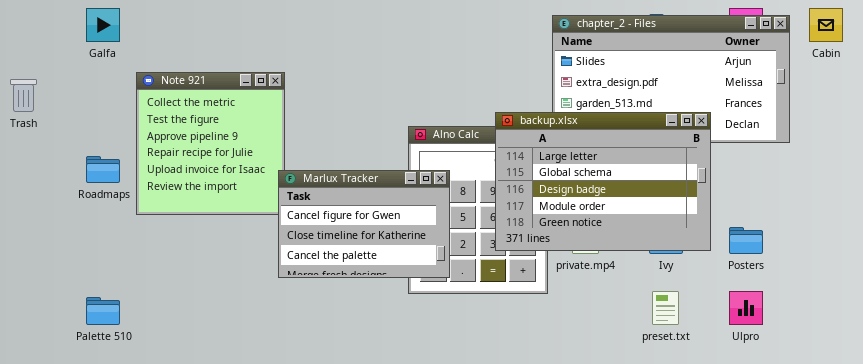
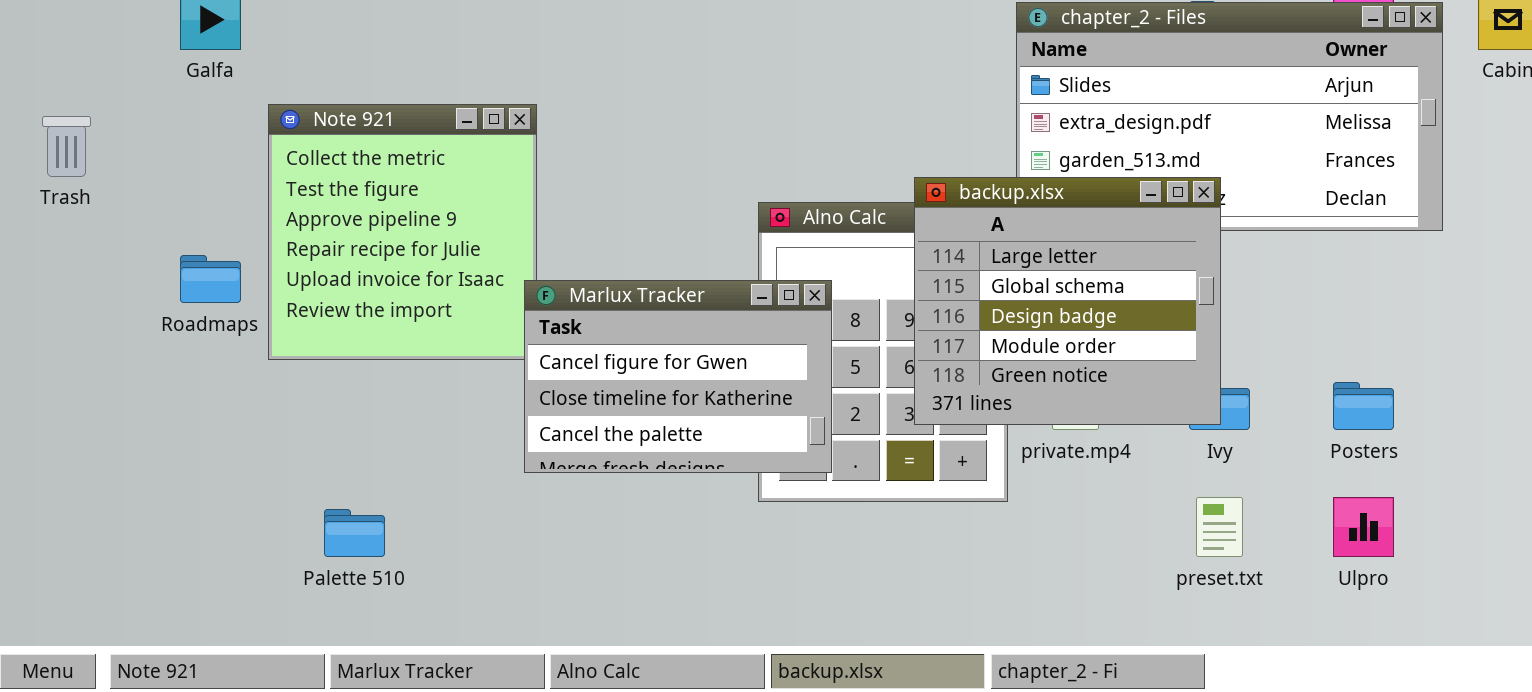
backup.xlsx: [495,112,711,251] -> [914,177,1221,425], resized
Palette 510: [86,297,120,325] -> [324,509,385,557], moved

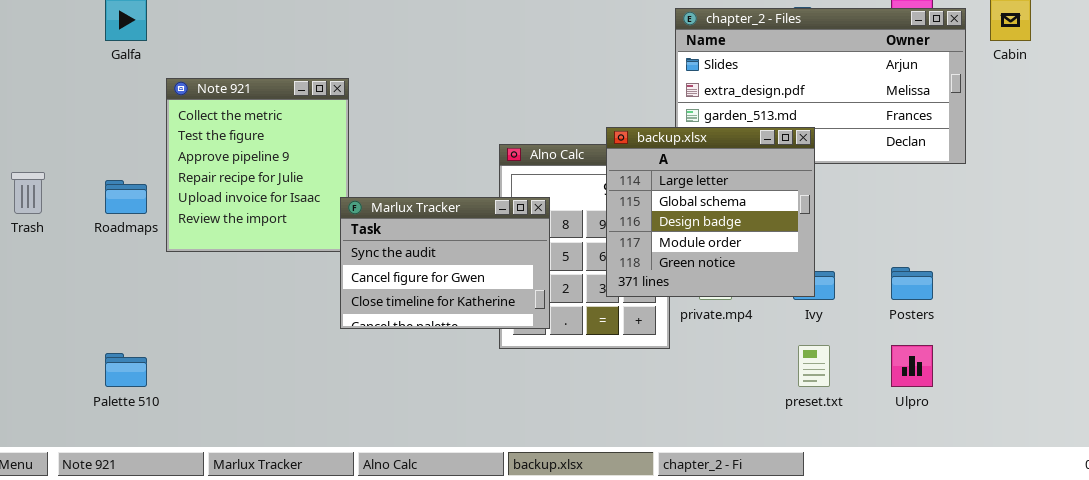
Trash: [42,116,91,177] -> [11,172,45,214], moved
Marlux Tracker: [524,280,832,473] -> [340,197,550,329], scrolled up 1 row
Palette 510: [324,509,385,557] -> [105,353,147,387], moved

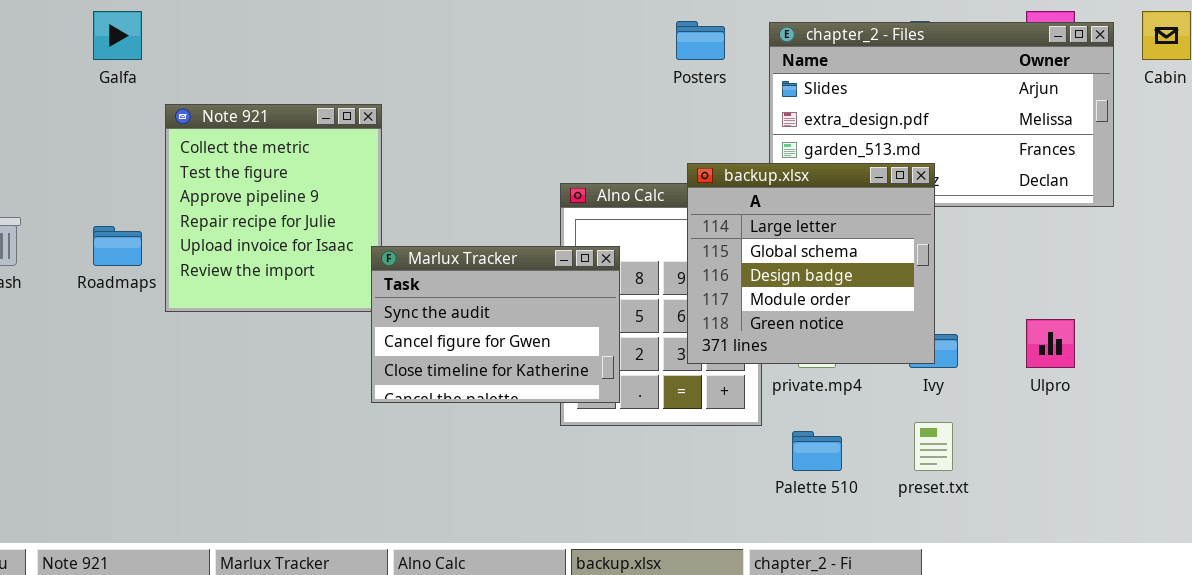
Posters: [891,267,933,300] -> [676,21,725,60], moved
Ulpro: [891,345,933,387] -> [1026,319,1075,368], moved
Palette 510: [105,353,147,387] -> [792,431,842,471], moved

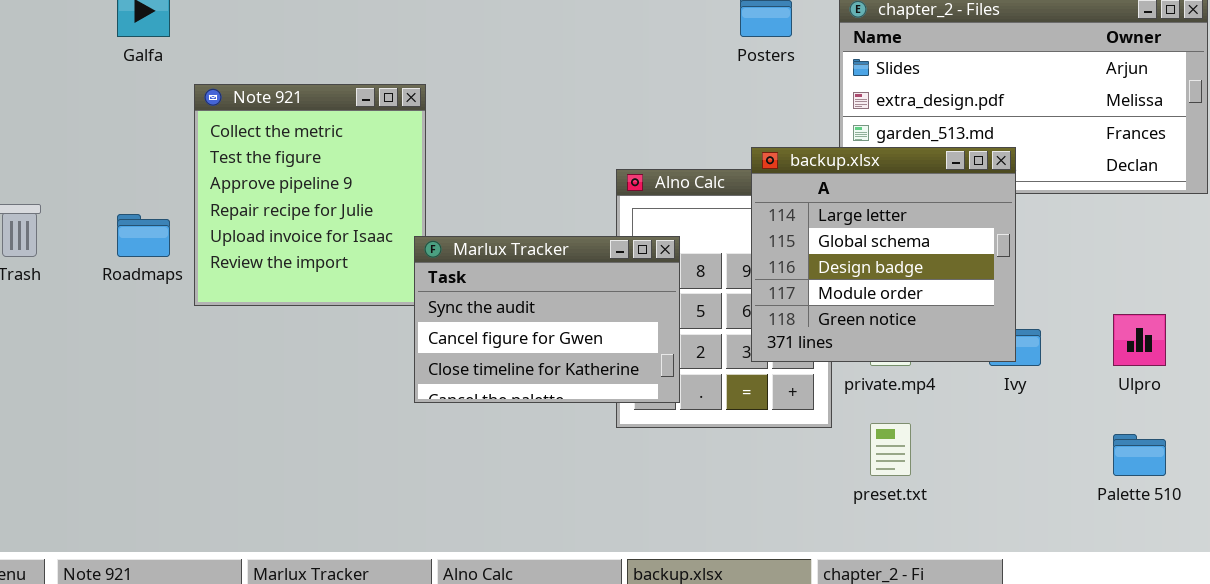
preset.txt: [914,422,953,471] -> [870,423,911,476], moved
Palette 510: [792,431,842,471] -> [1113,434,1166,476], moved

